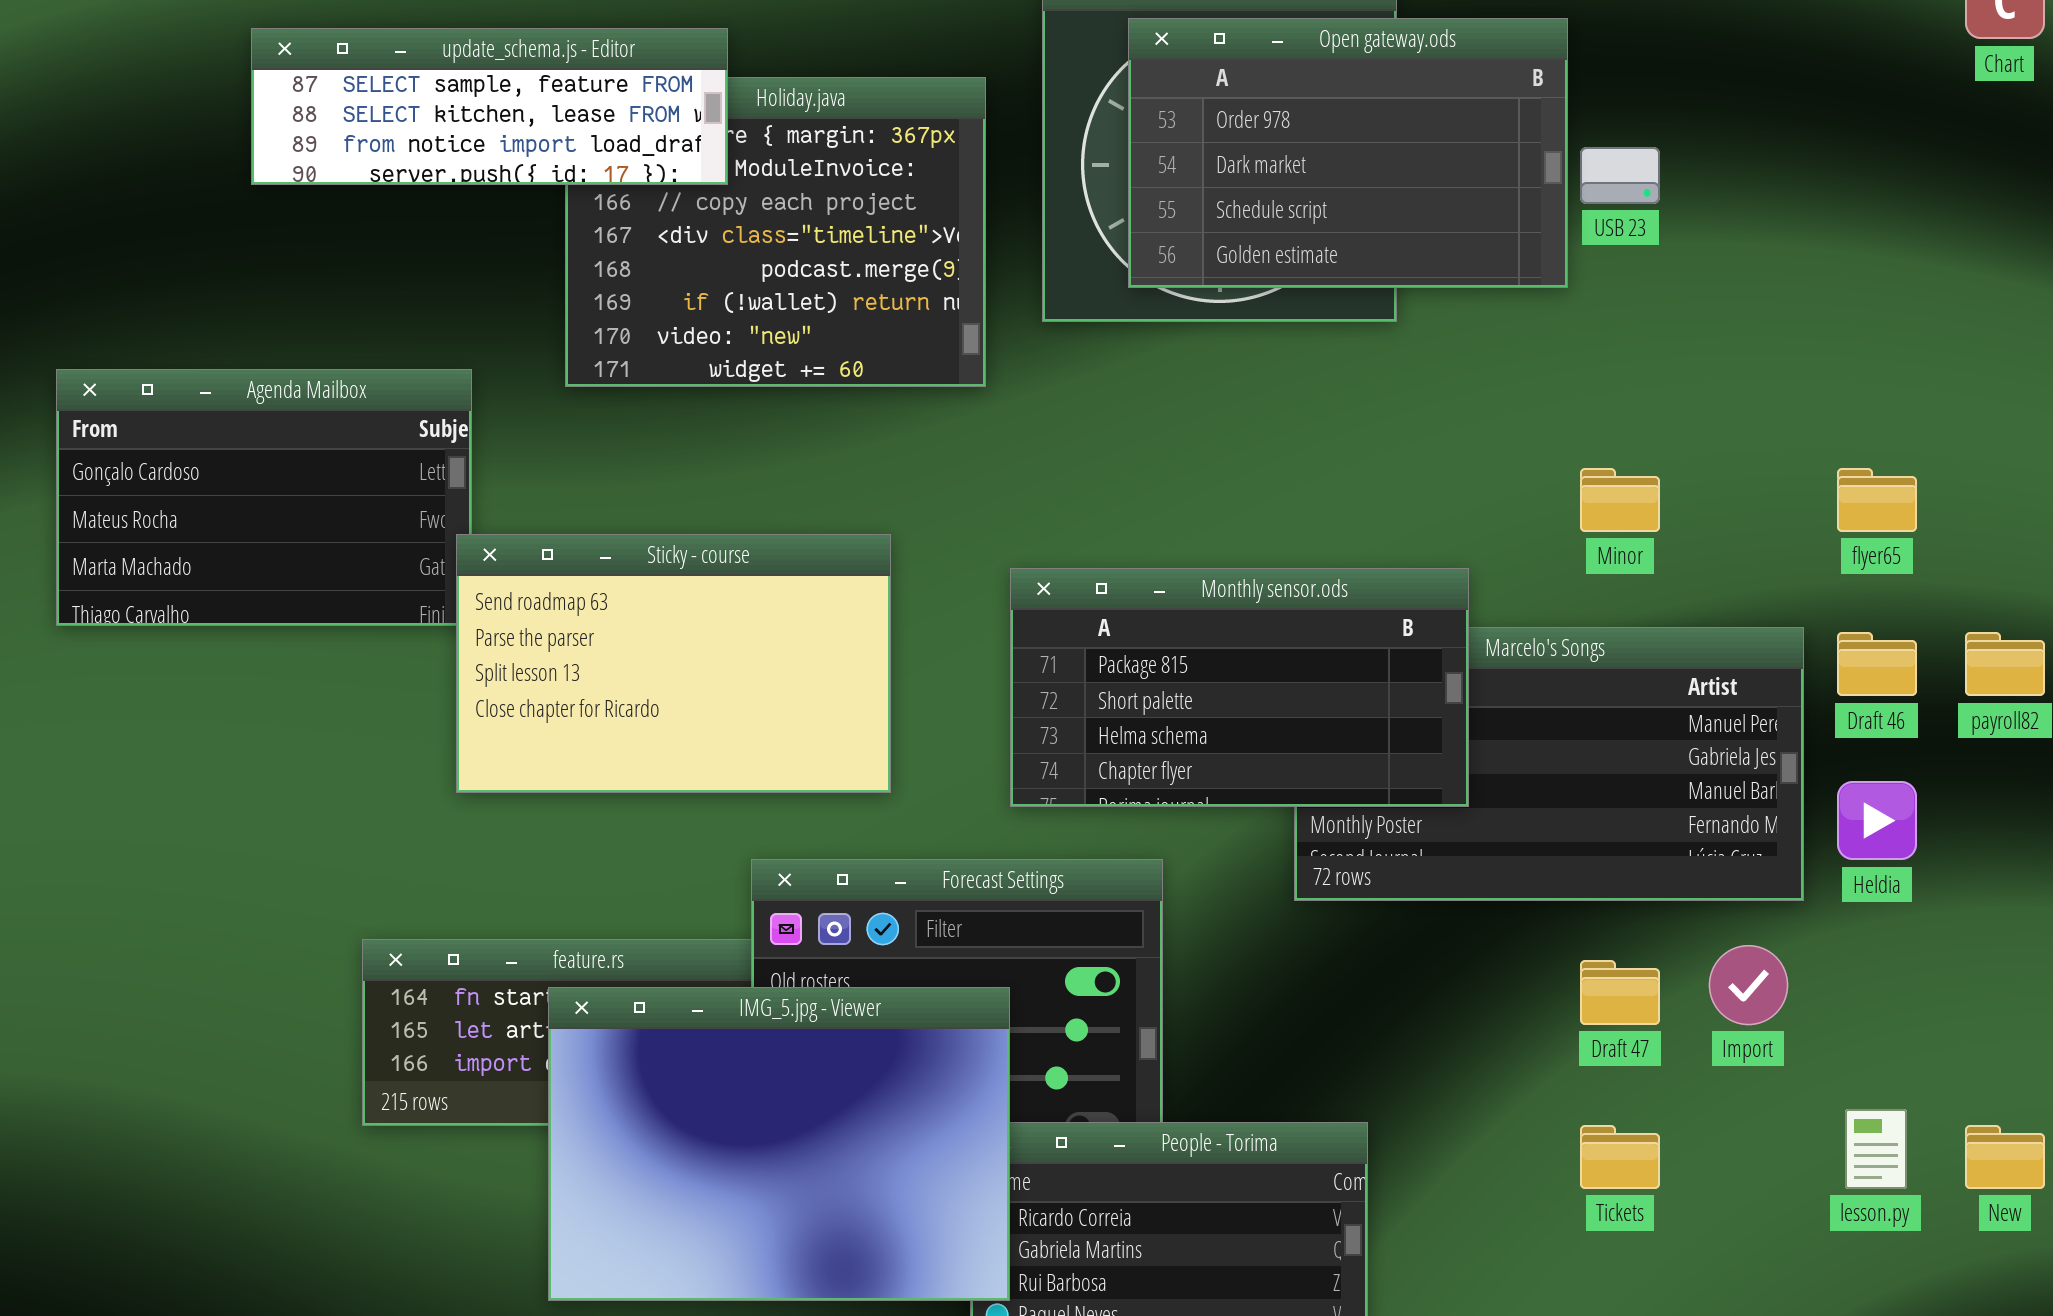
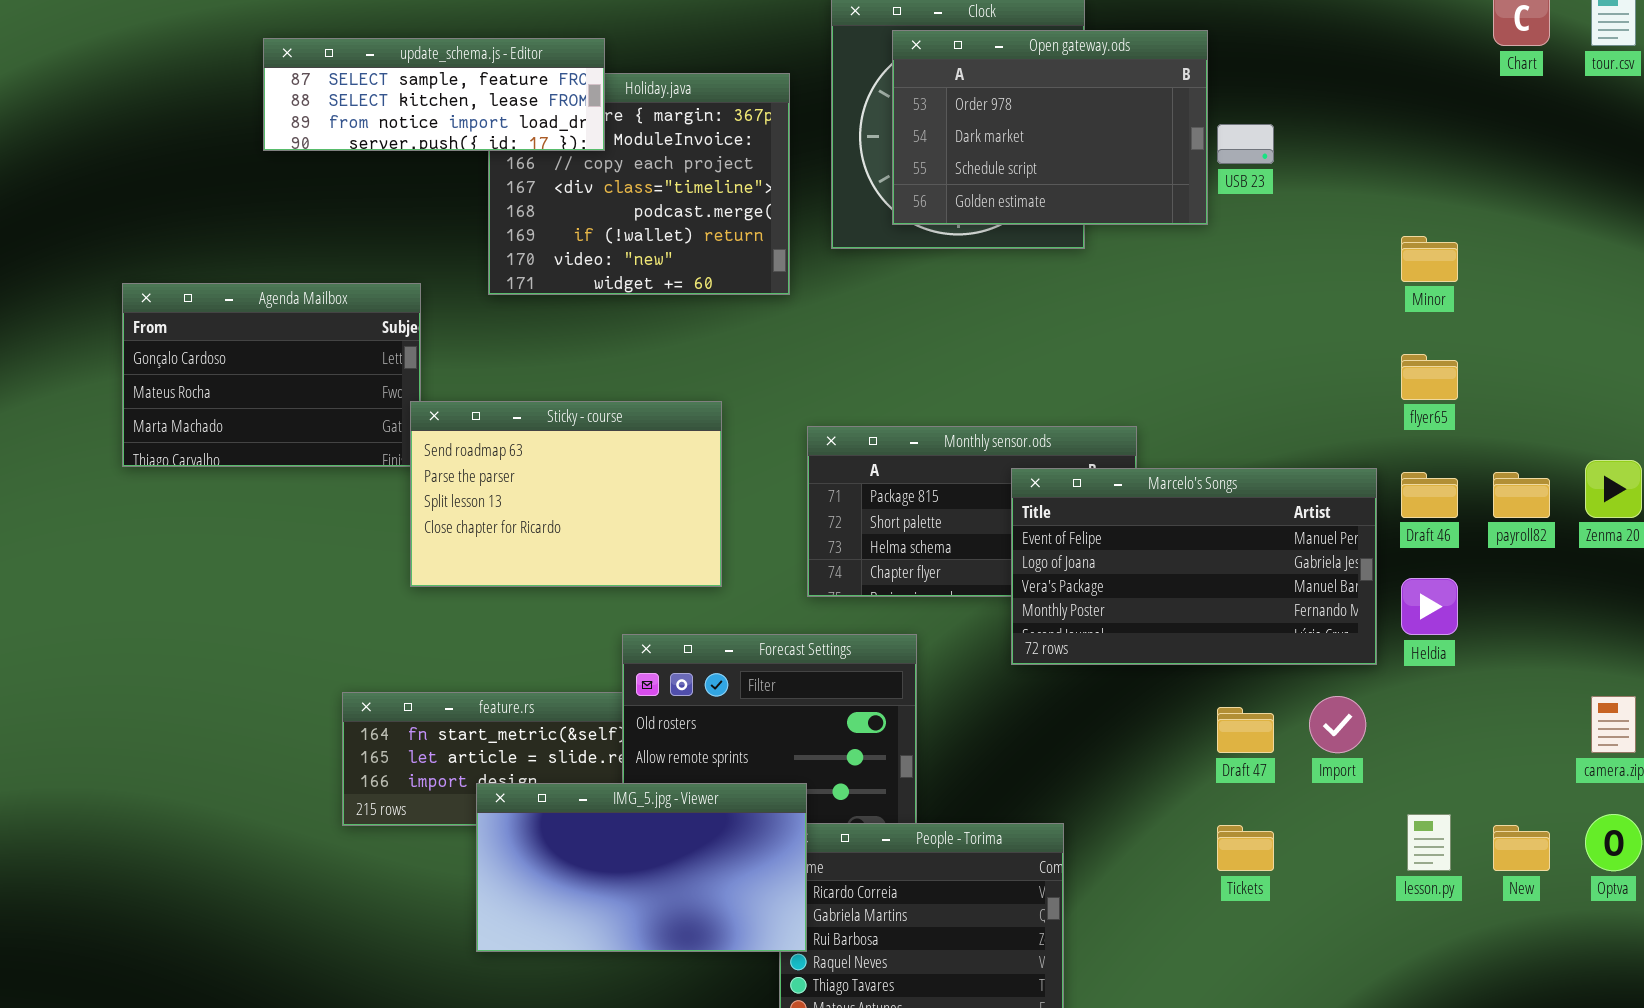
Minor: [1580,468,1660,532] -> [1401,236,1458,282], moved
Marcelo's Songs: [1294,627,1804,901] -> [1011,468,1377,665], raised
IMG_5.jpg - Viewer: [548,987,1010,1301] -> [476,783,807,952], resized

